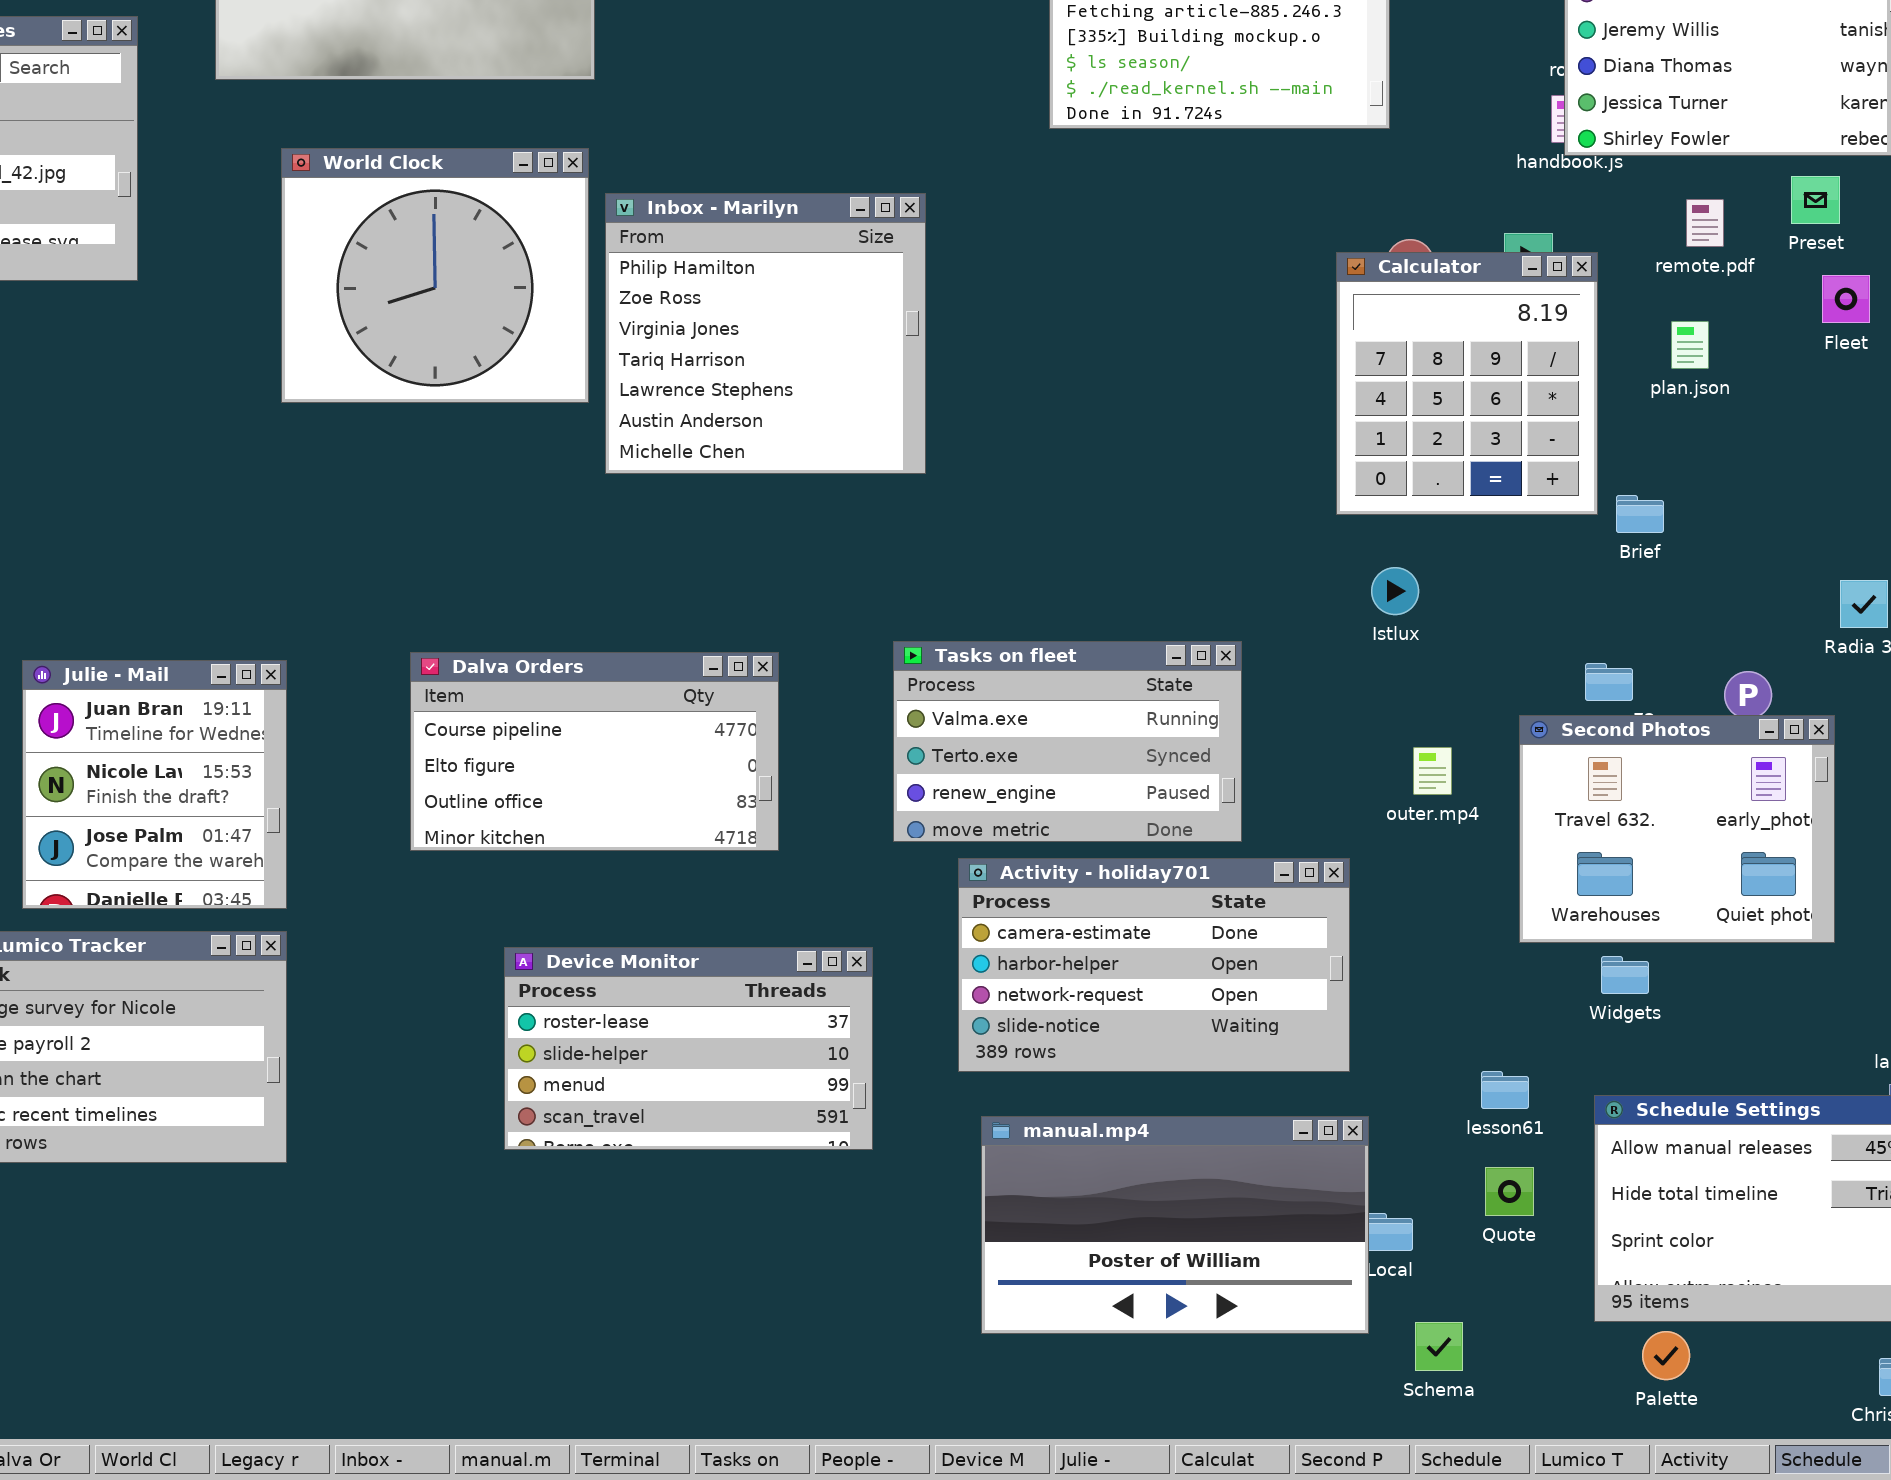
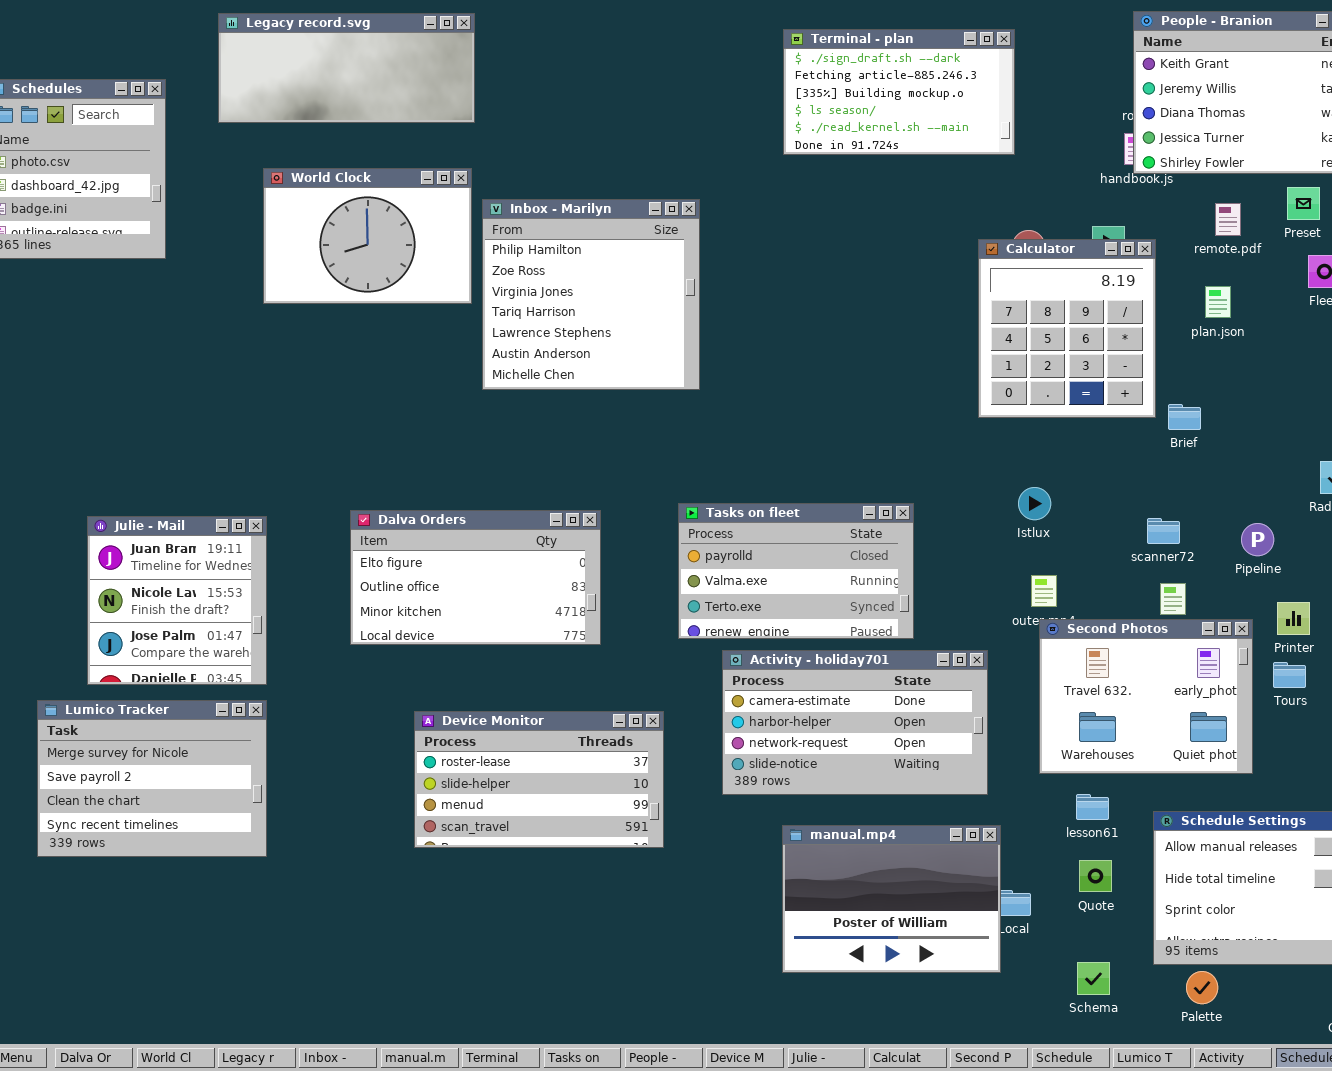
World Clock: [281,148,589,403] -> [263,168,472,304], resized
Istlux: [1371,567,1419,615] -> [1018,487,1051,520], moved
Tasks on fleet: [893,641,1242,842] -> [678,503,914,639], scrolled up 1 row
Dalva Orders: [410,652,779,851] -> [350,510,601,645], scrolled down 1 row
Second Photos: [1519,715,1835,943] -> [1039,619,1253,774], moved
manual.mp4: [981,1116,1369,1334] -> [782,825,1001,973], resized
Schema: [1415,1322,1463,1371] -> [1077,962,1110,995], moved

